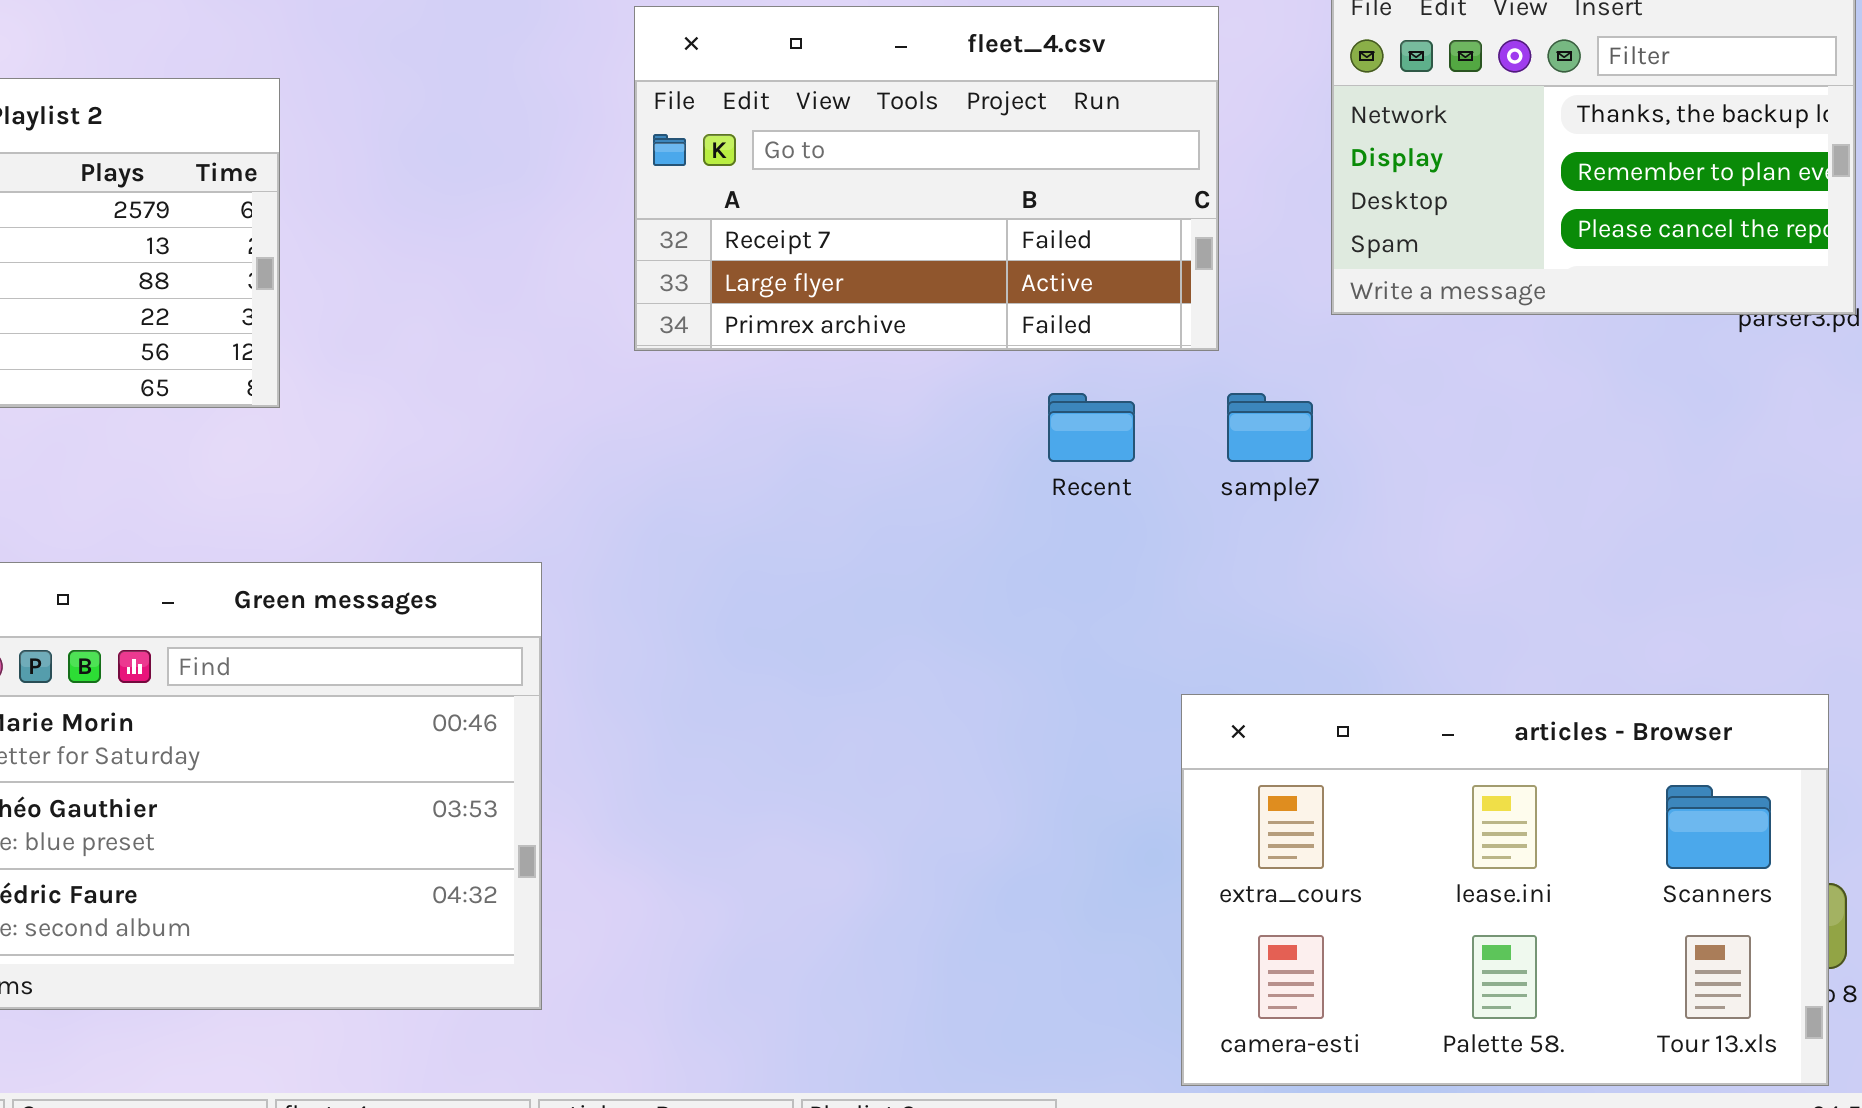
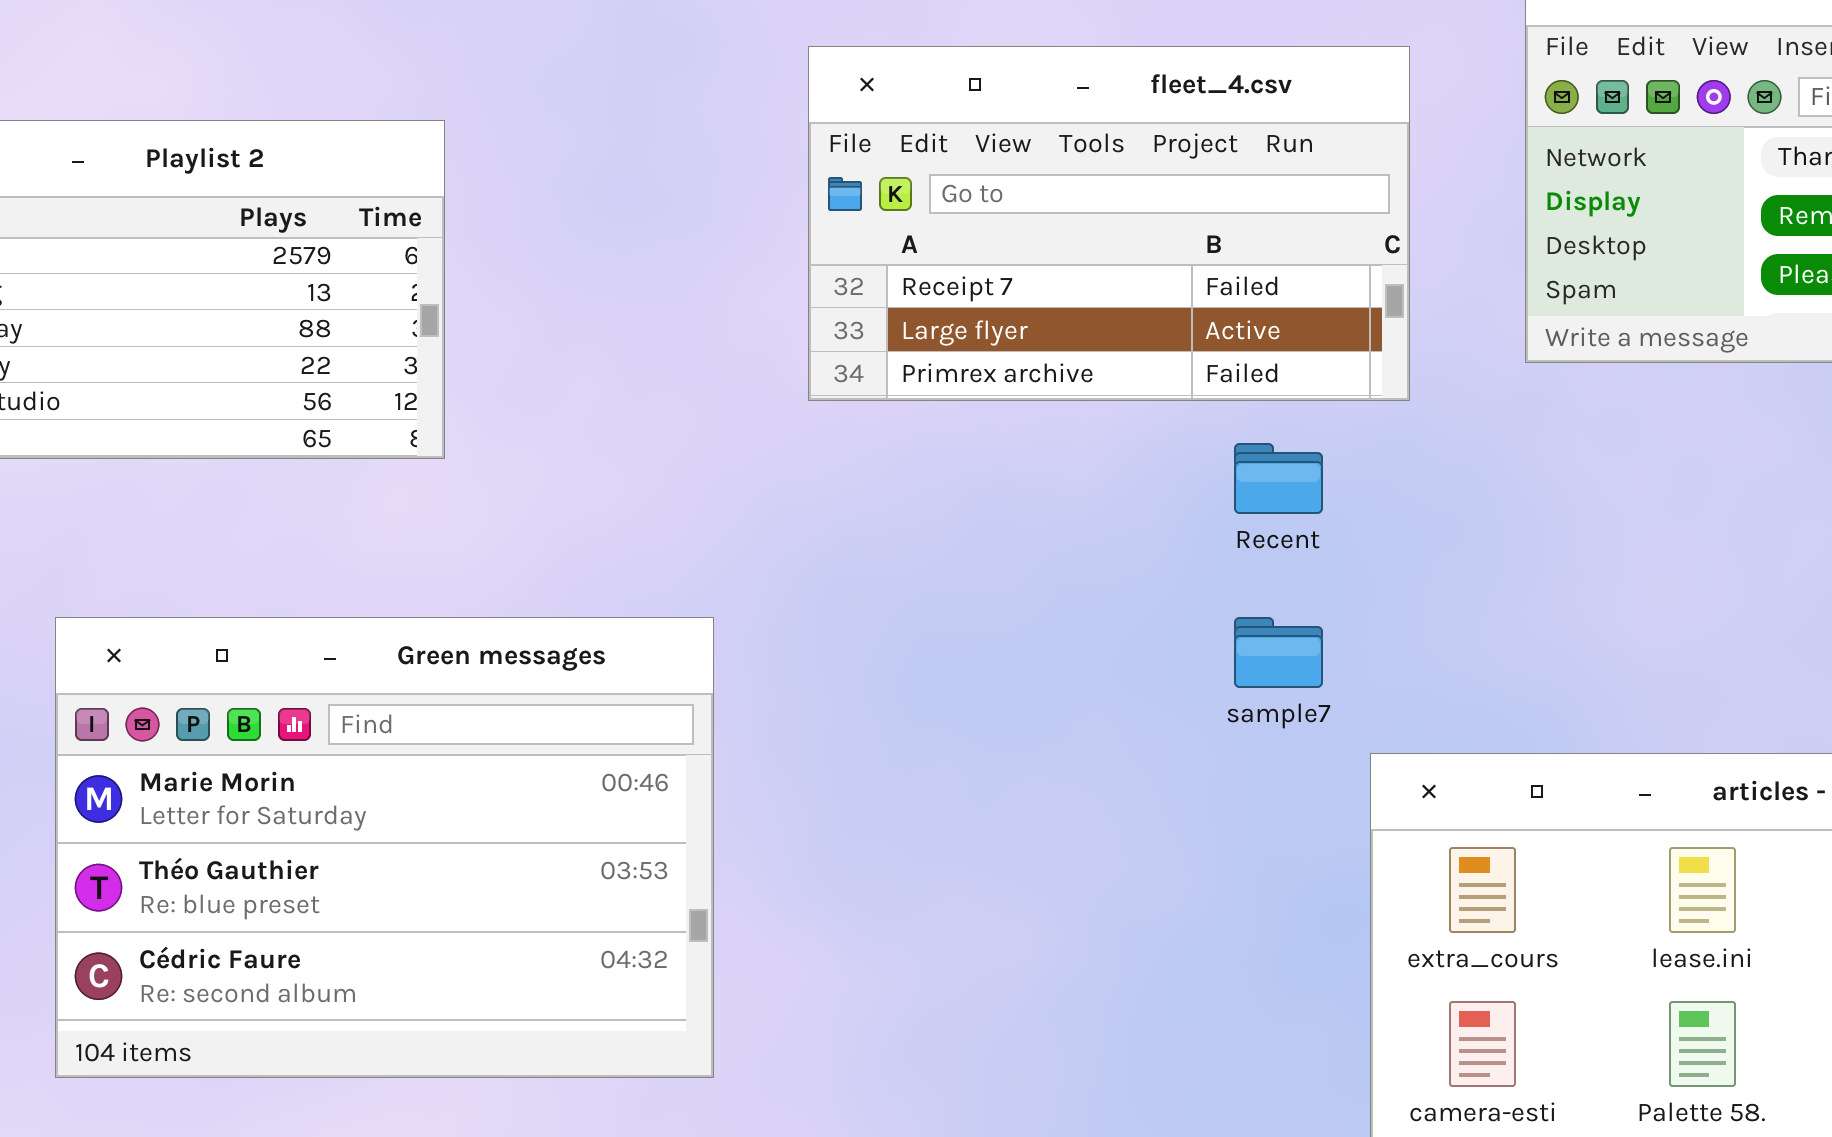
sample7: [1227,393,1313,462] -> [1234,617,1323,688], moved

